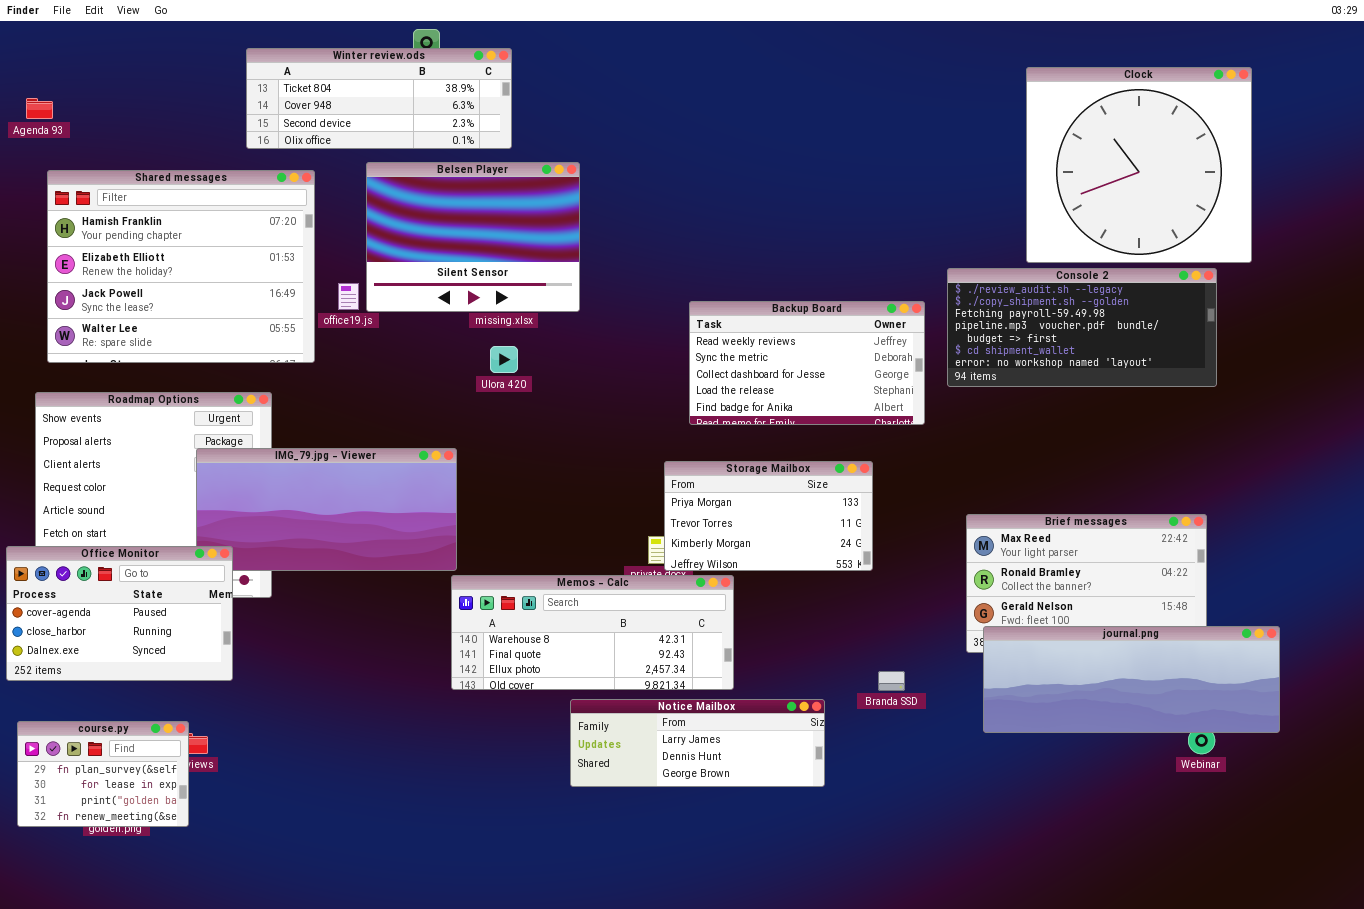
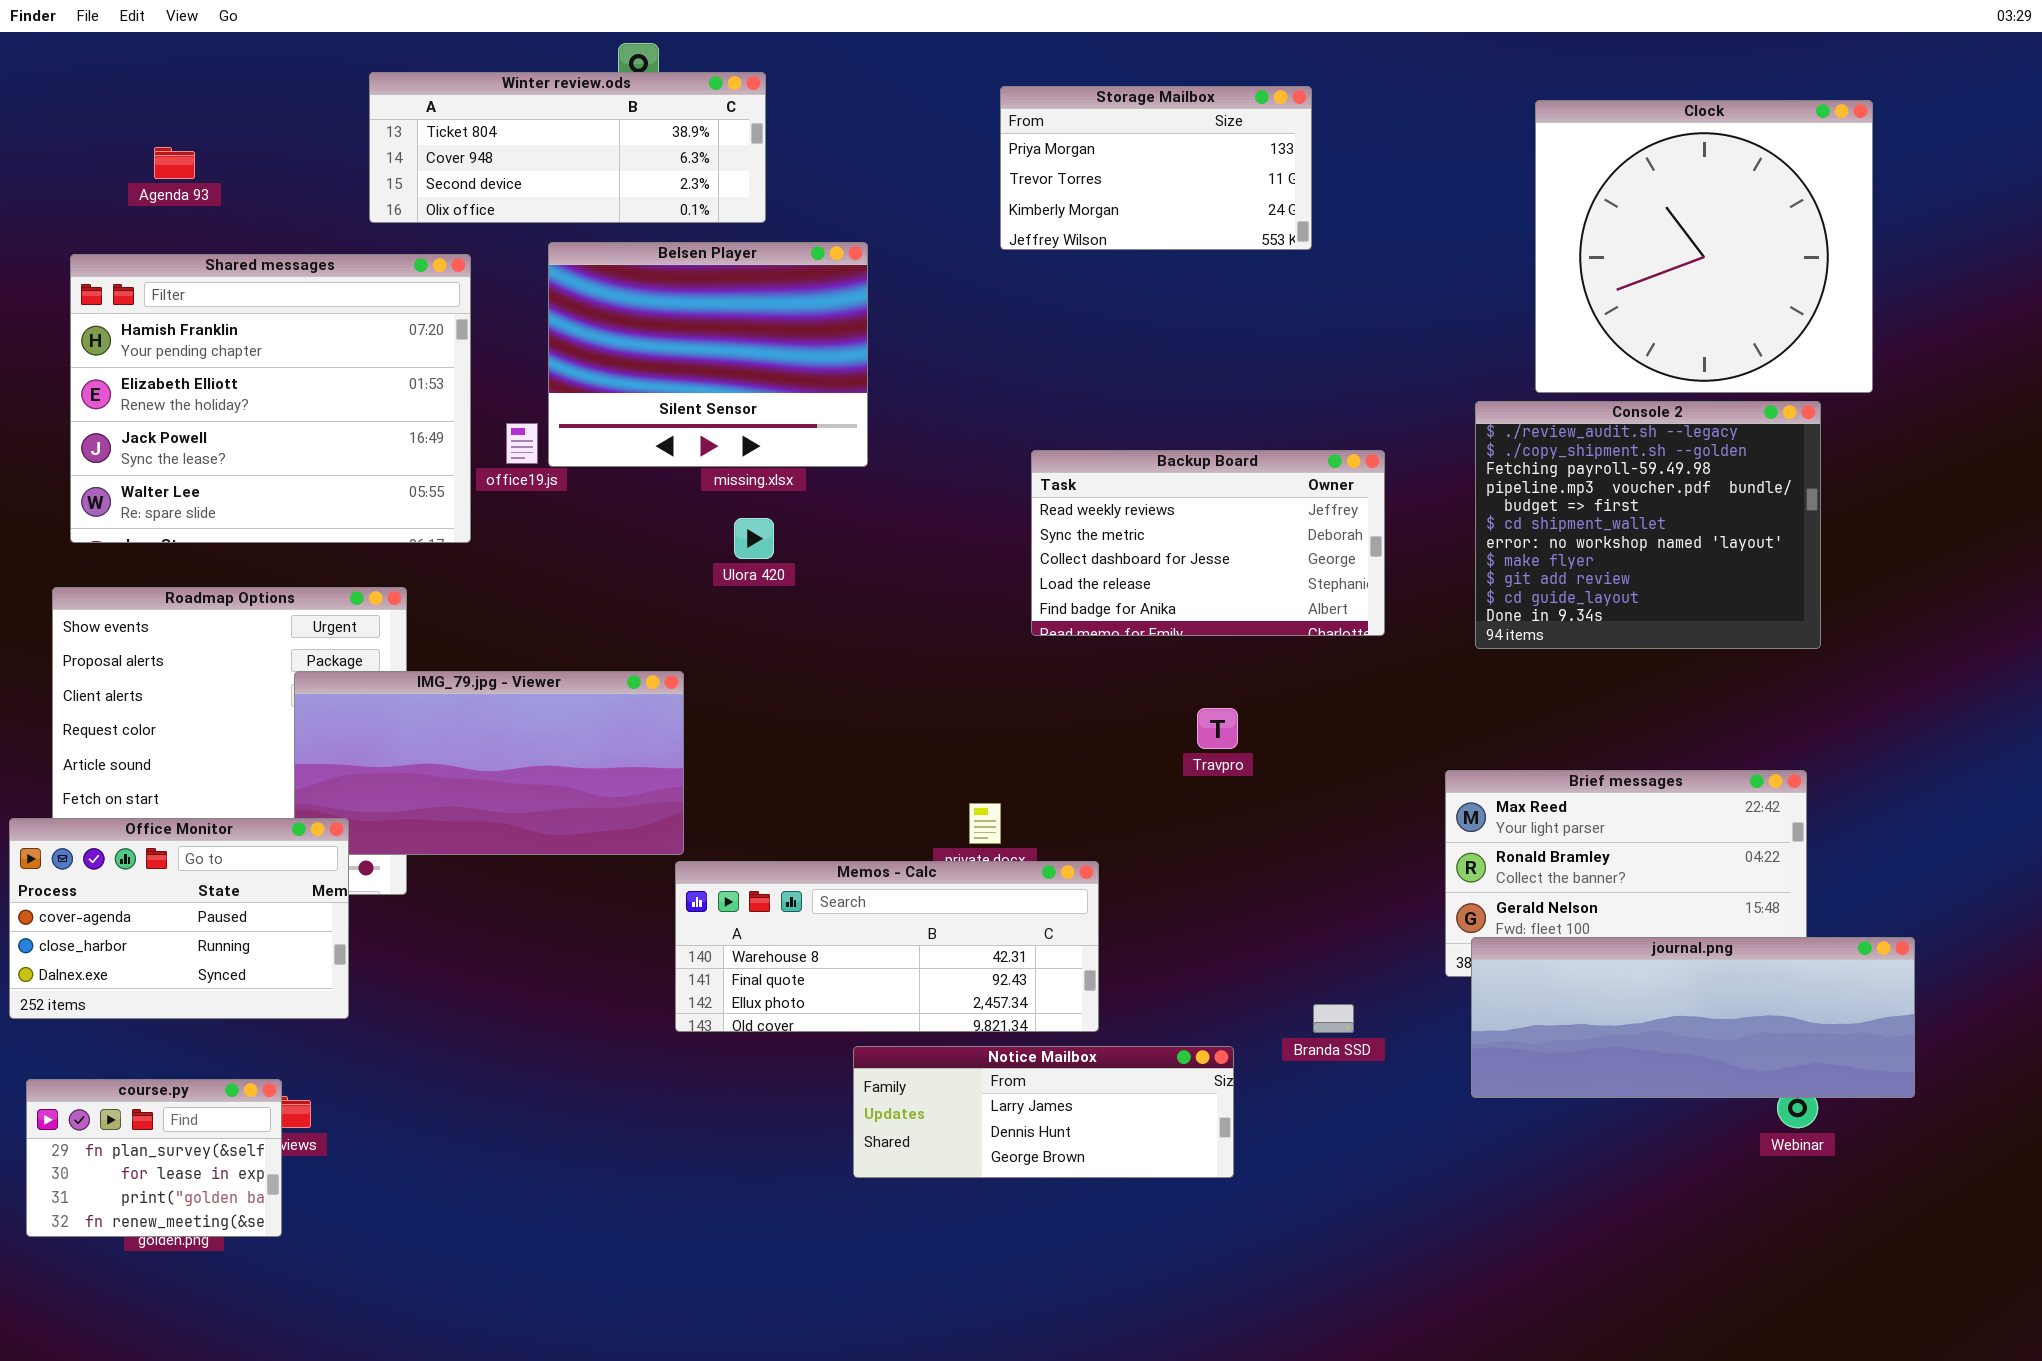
Agenda 93: [26,98,53,119] -> [154,147,195,179], moved
Console 2: [947,268,1217,387] -> [1475,401,1821,649], resized
Storage Mailbox: [664,461,873,571] -> [1000,86,1312,250], moved

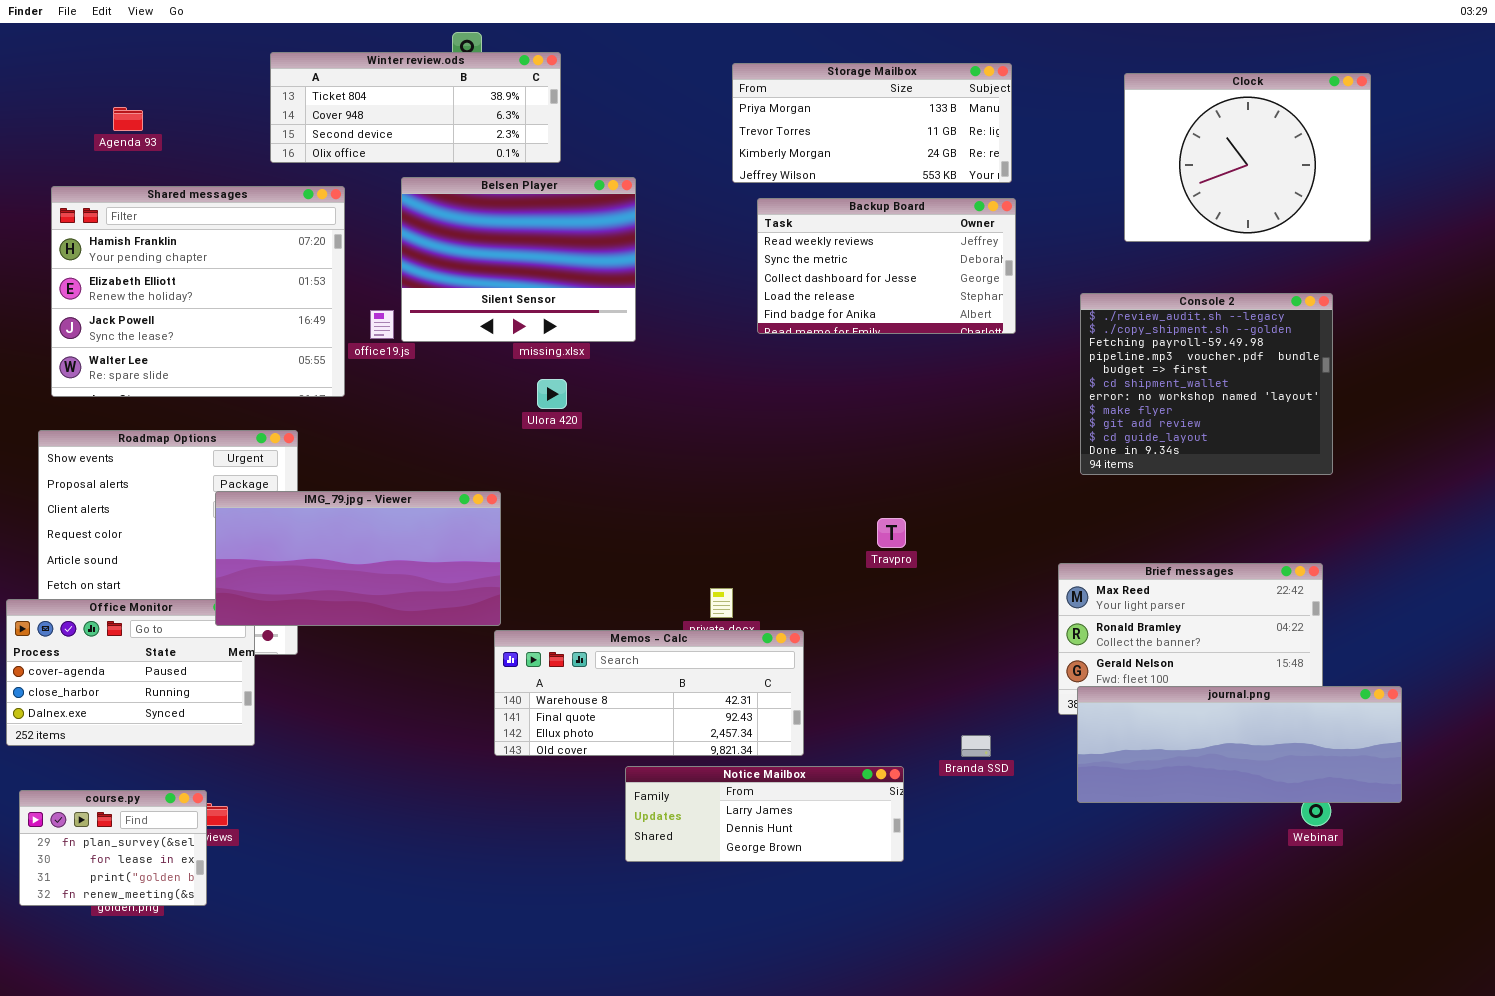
Storage Mailbox: [1000,86,1312,250] -> [732,63,1012,183], resized
Clock: [1535,100,1873,393] -> [1124,73,1371,242], resized
Backup Board: [1031,450,1385,636] -> [757,198,1016,334], moved
IMG_79.jpg - Viewer: [294,671,684,855] -> [215,491,501,626], raised

